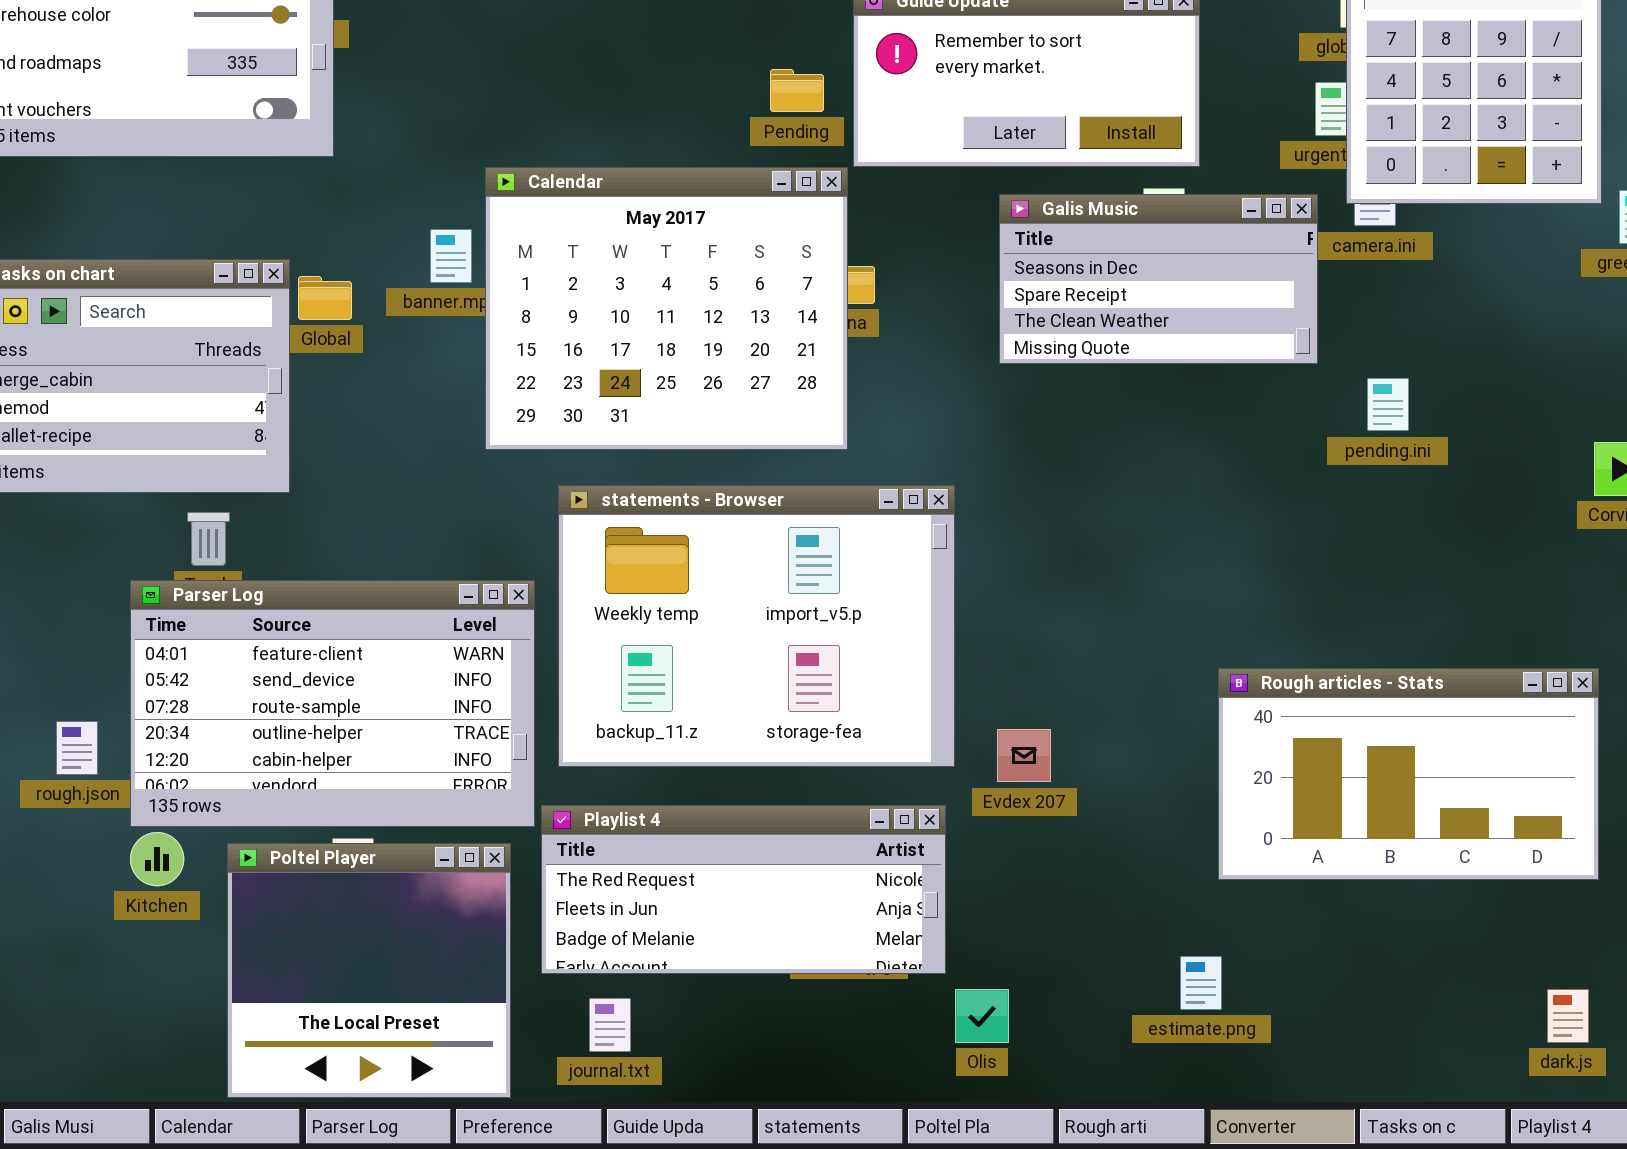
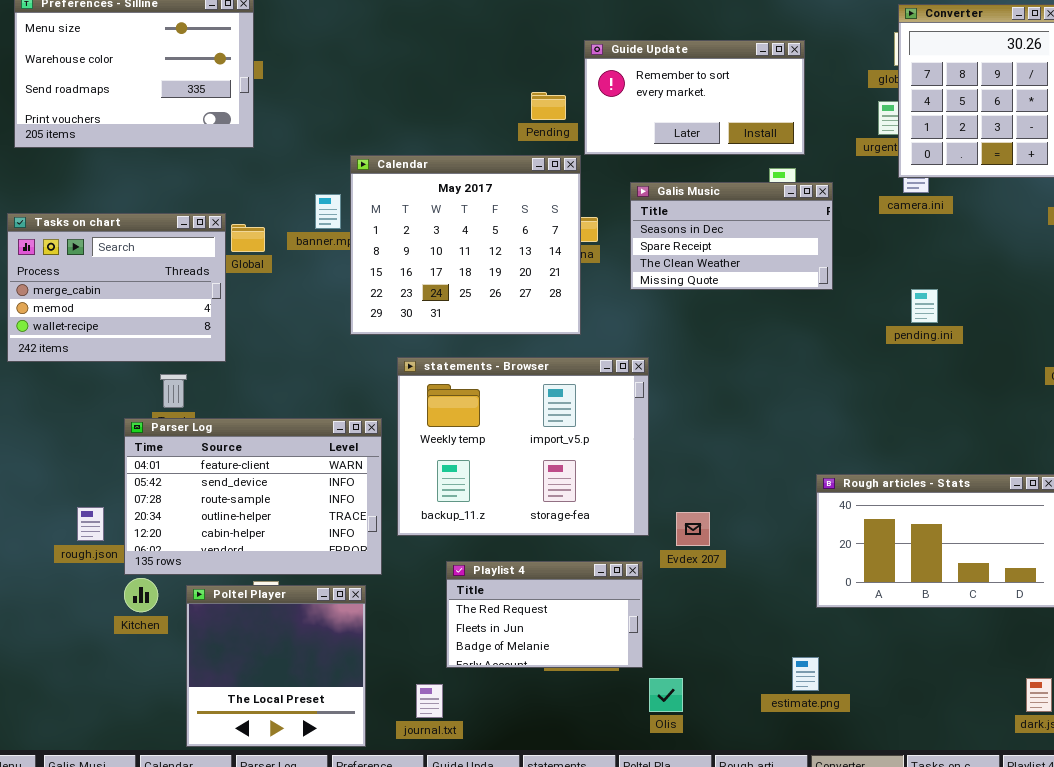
Galis Music: [999,194,1318,364] -> [630,182,833,290], moved
Playlist 4: [541,805,946,974] -> [446,561,643,668], resized

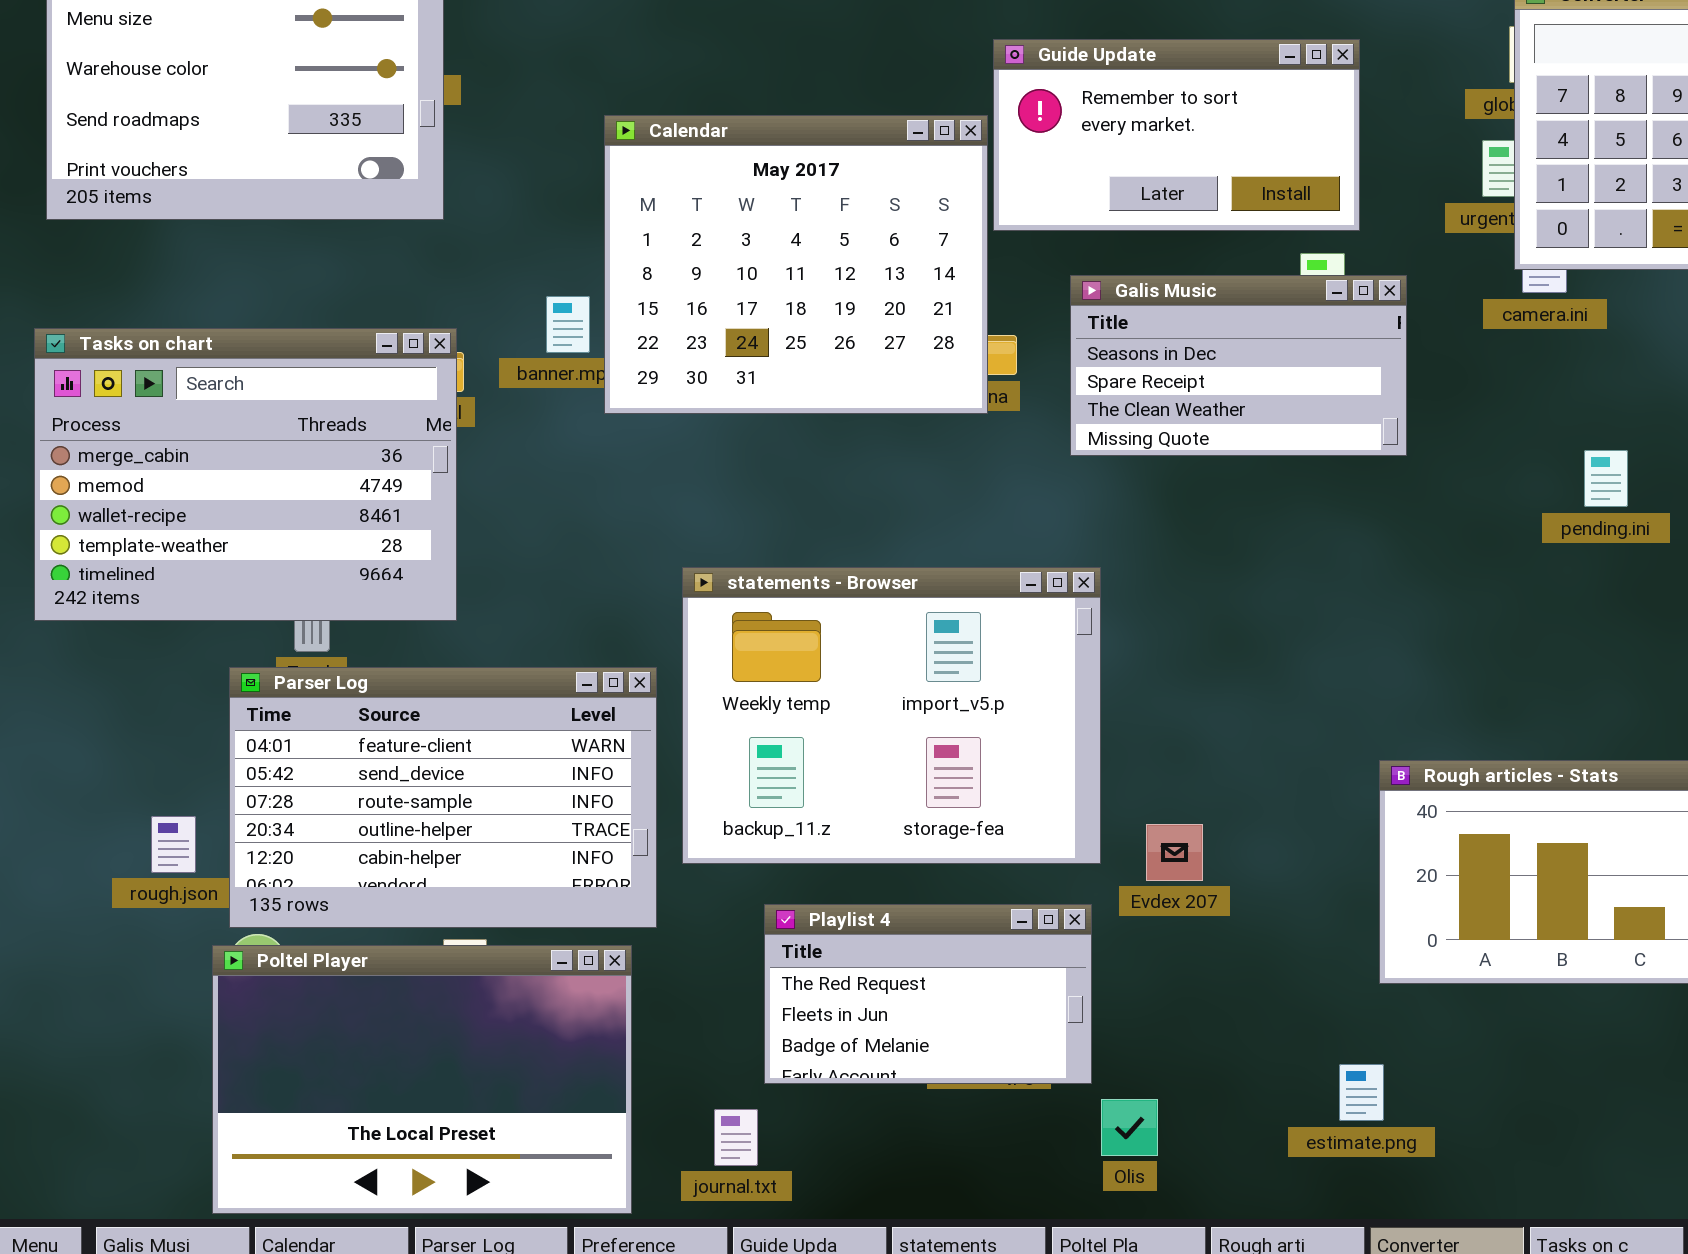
Calendar: [350,155,581,335] -> [604,115,988,414], moved
Tasks on chart: [7,213,226,362] -> [34,328,457,621], resized
pending.ini: [911,289,938,323] -> [1584,450,1628,507], moved
Poltel Player: [186,585,366,747] -> [212,945,632,1214], resized

